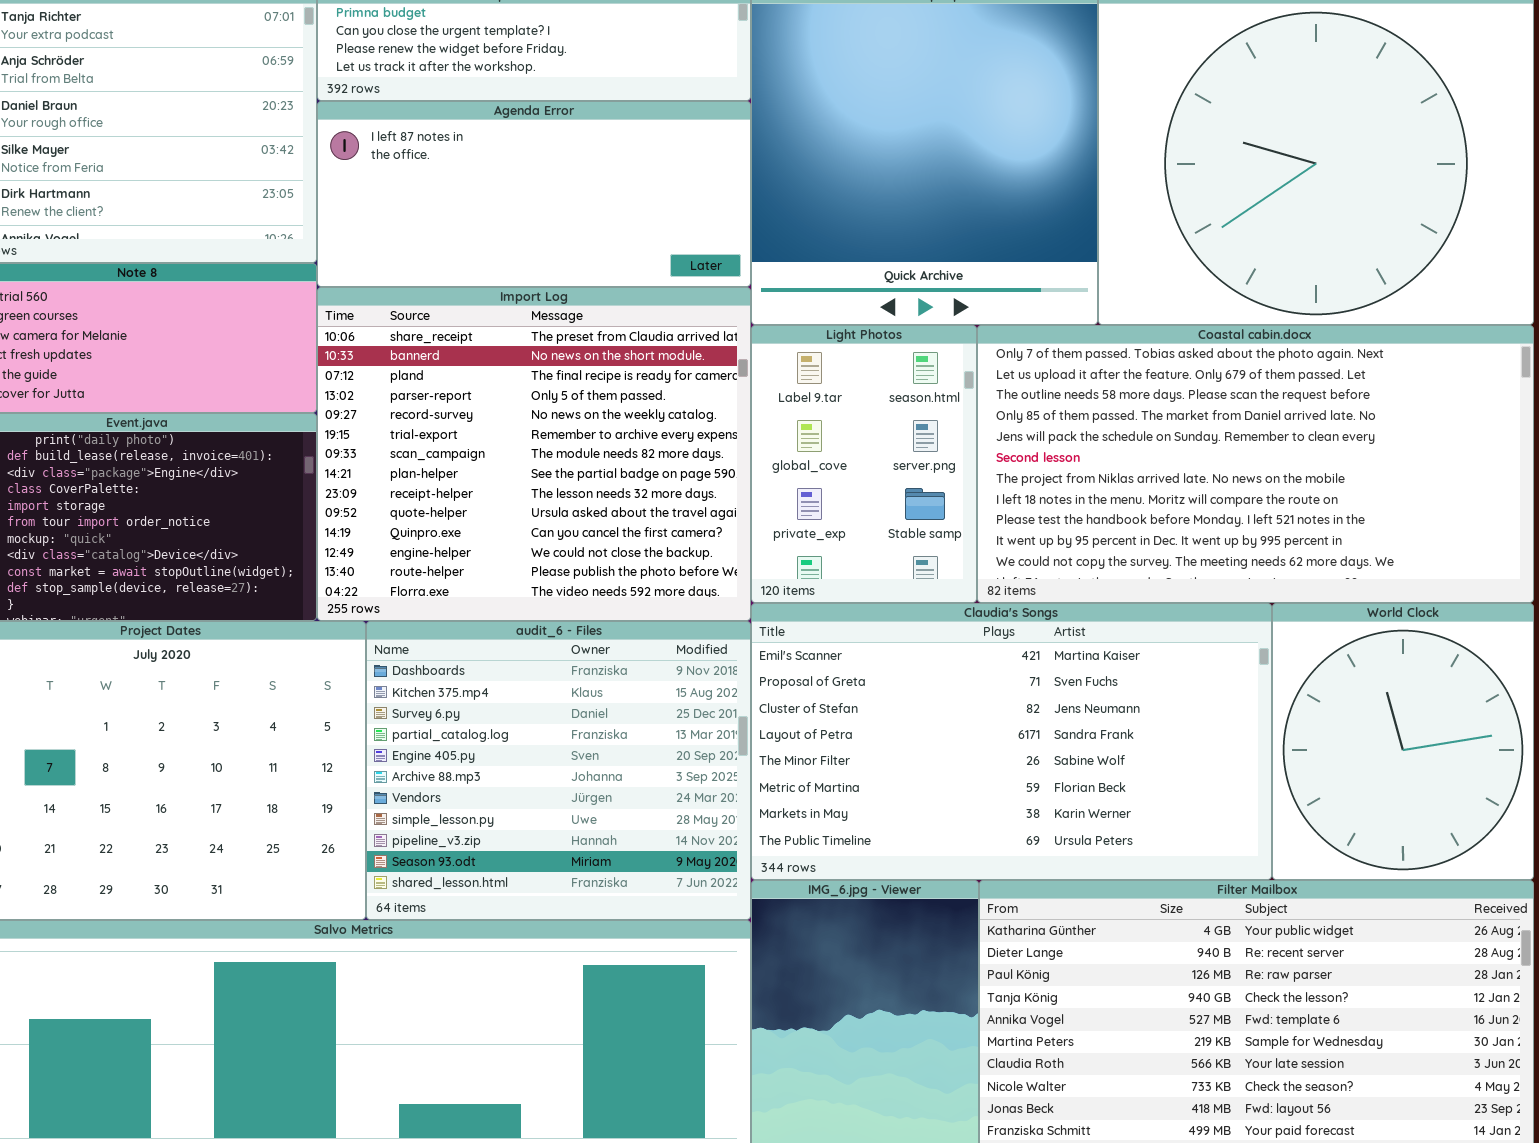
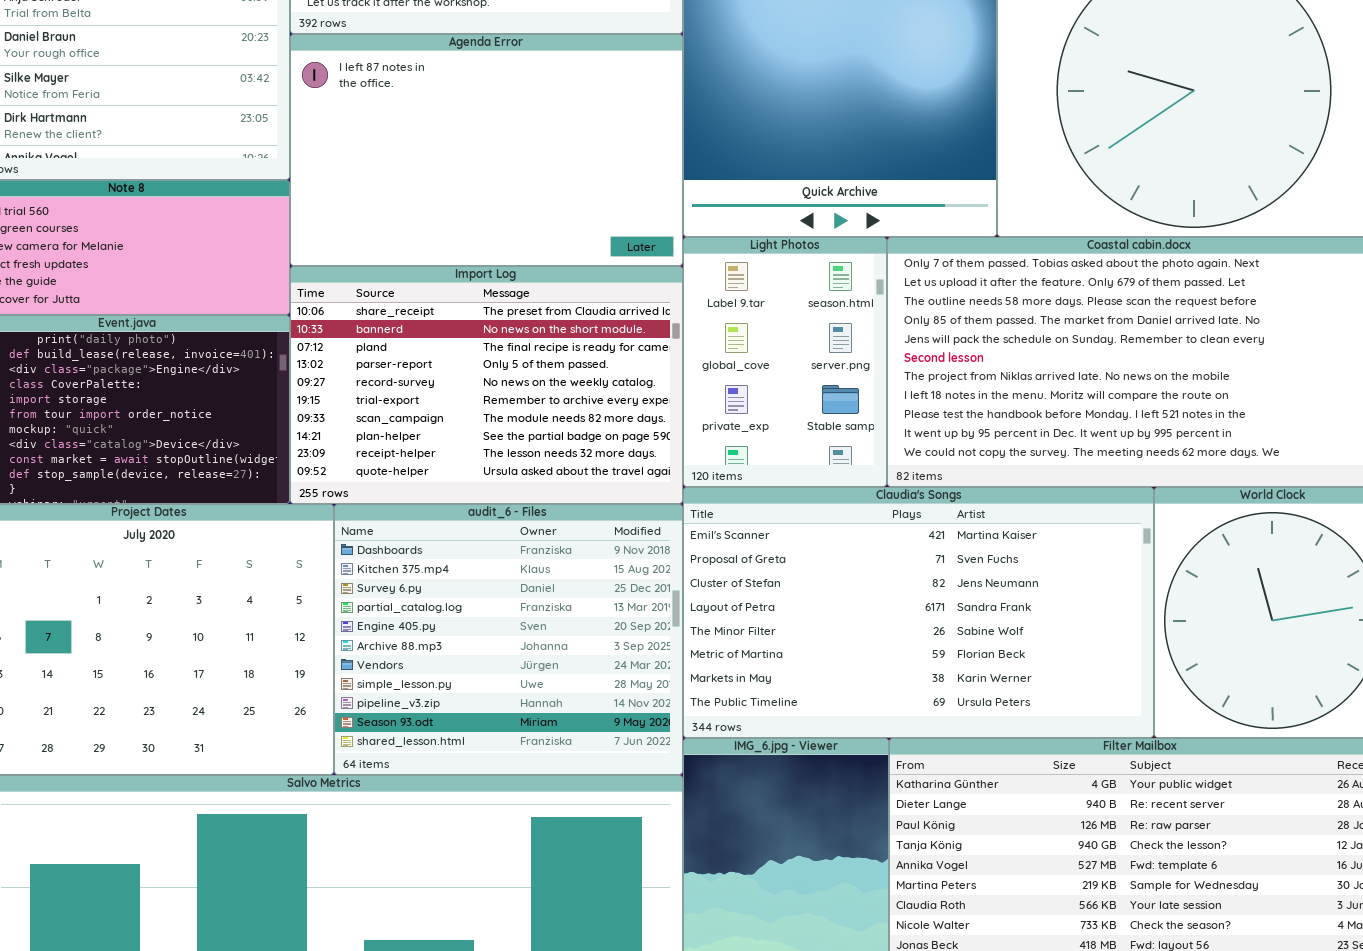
Agenda Error: [317,101,751,287] -> [290,34,683,266], resized
Import Log: [317,287,751,621] -> [290,266,683,504], resized

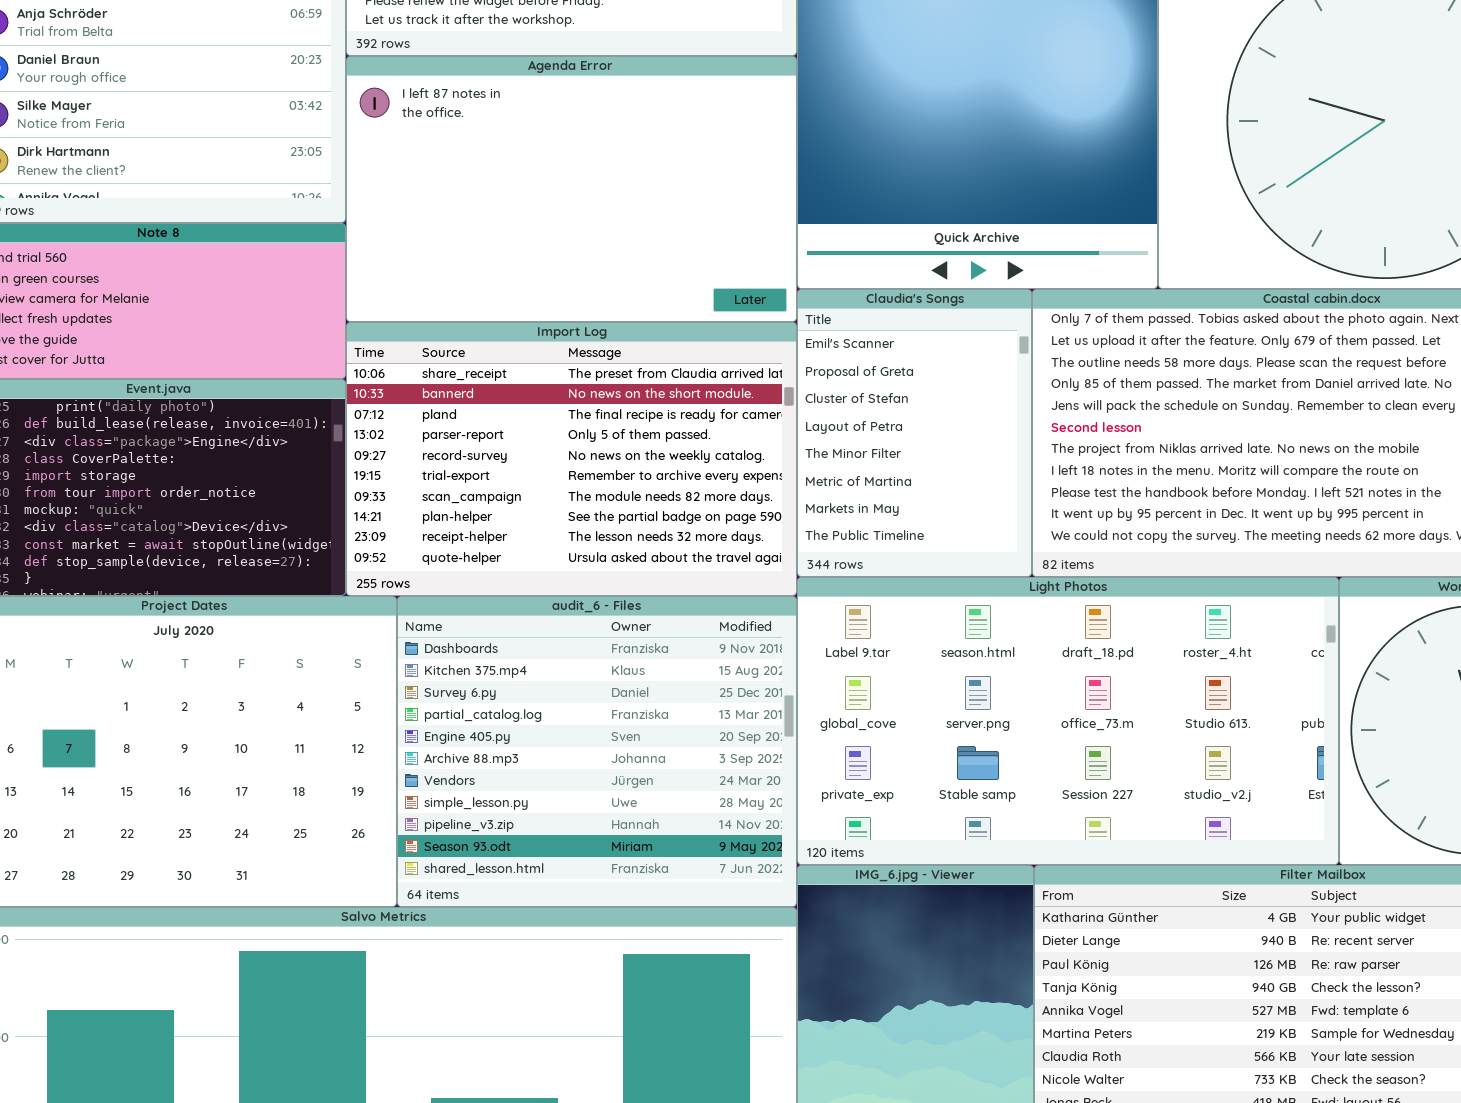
Light Photos: [683,237,887,487] -> [797,577,1339,865], moved, resized
Claudia's Songs: [683,487,1154,738] -> [797,289,1032,577], moved, resized

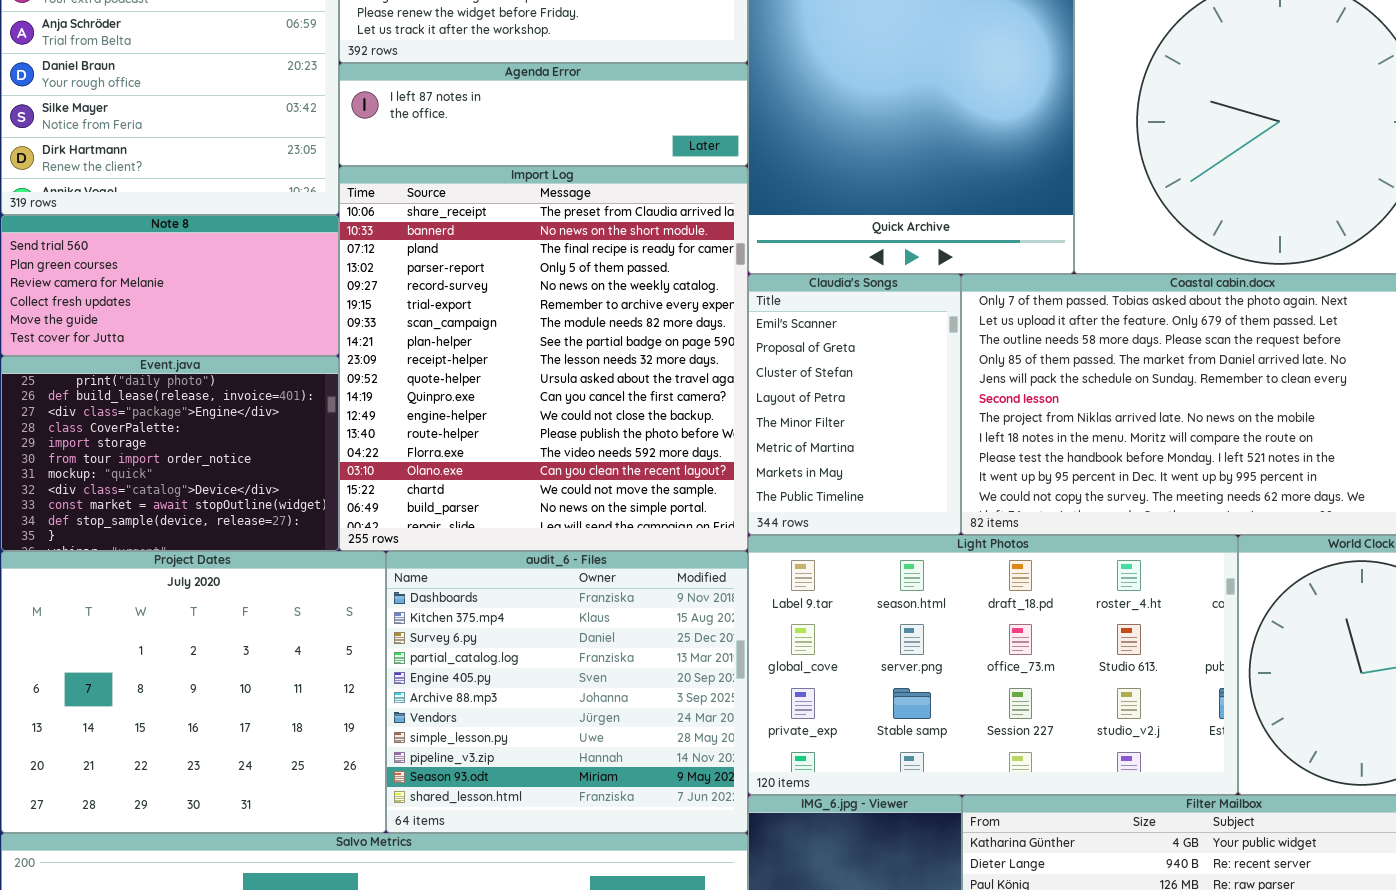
Agenda Error: [346,56,797,322] -> [339,63,748,166], resized
Import Log: [346,322,797,596] -> [339,166,748,551], resized

